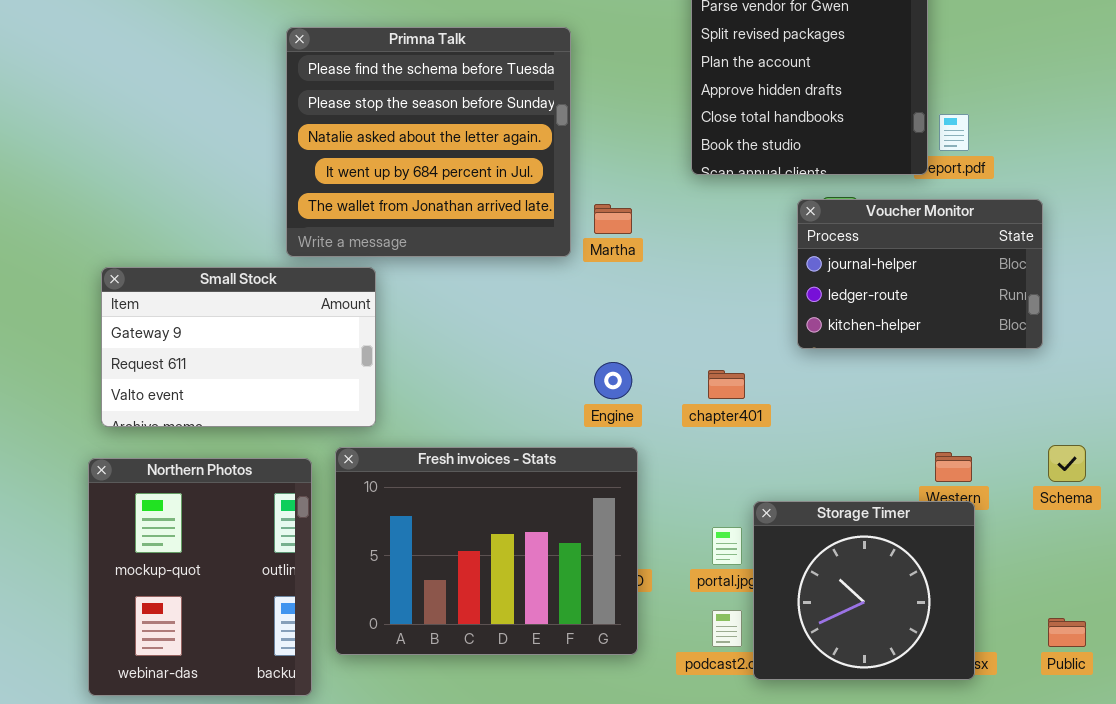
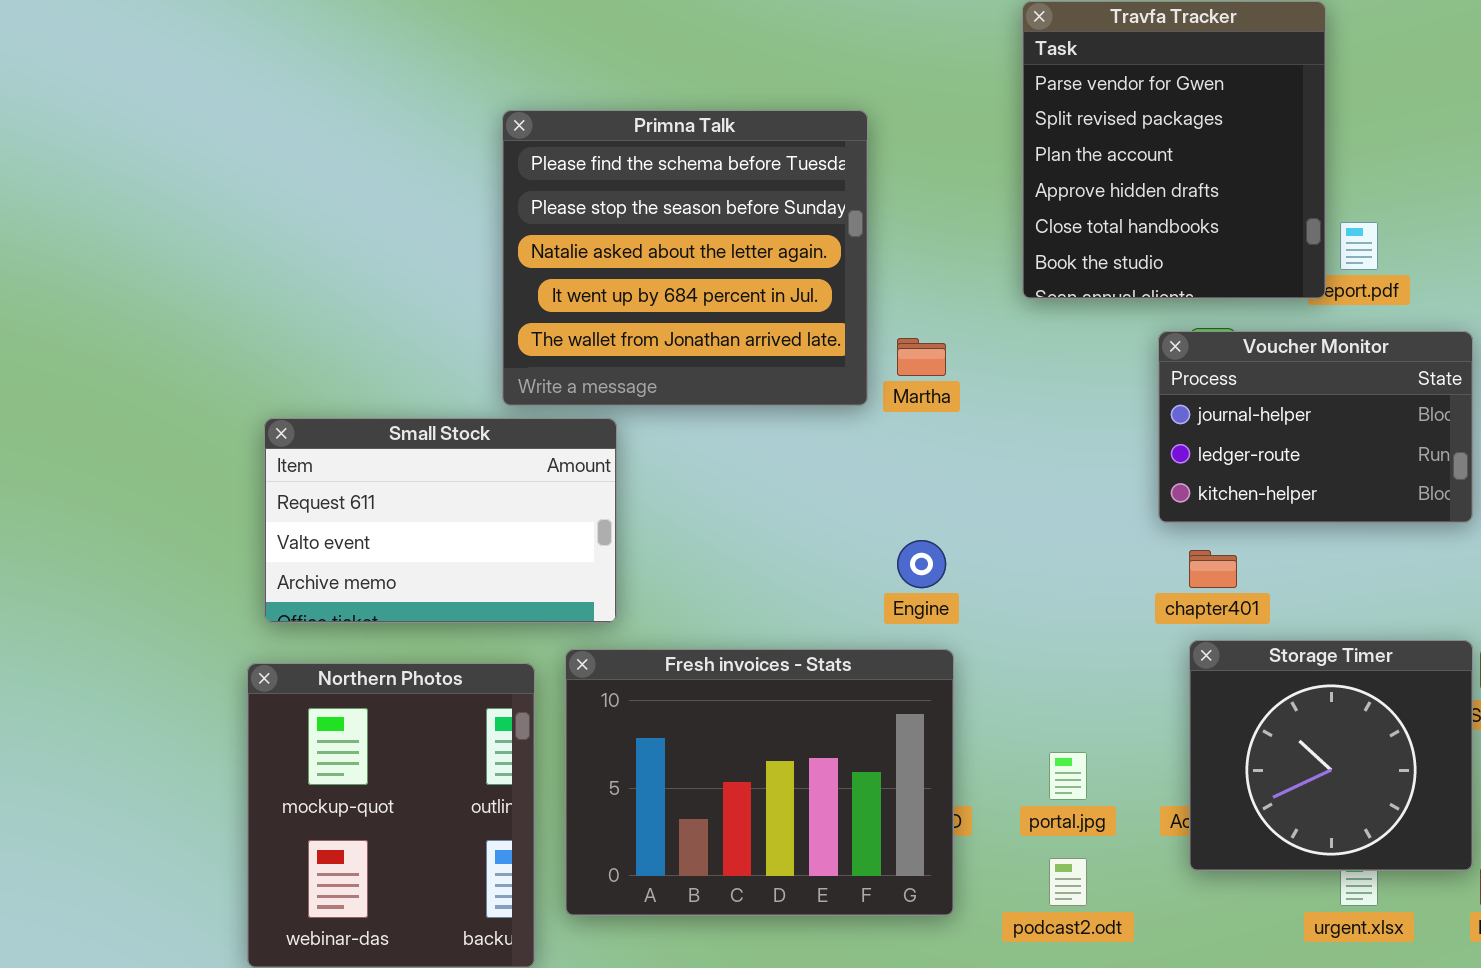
Small Stock: [101,267,376,427] -> [264,418,617,623], scrolled down 1 row
chapter401: [708,370,745,399] -> [1189,550,1237,588], moved
Storage Timer: [753,501,975,680] -> [1189,640,1473,871], moved

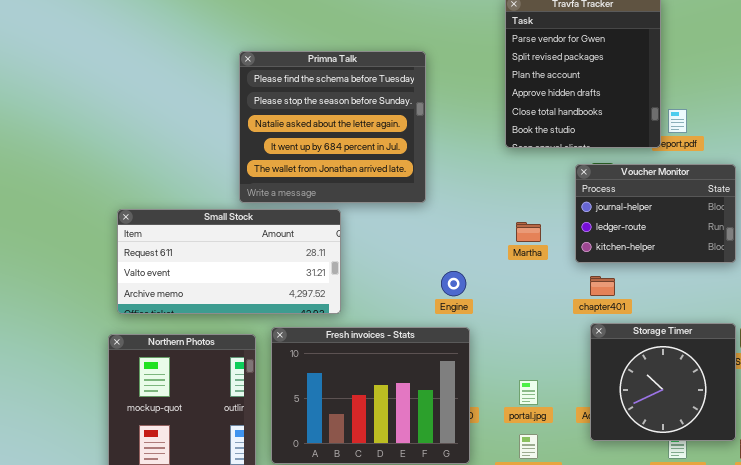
Martha: [897,338,946,376] -> [516,222,541,242], moved
Small Stock: [264,418,617,623] -> [117,209,341,314], resized

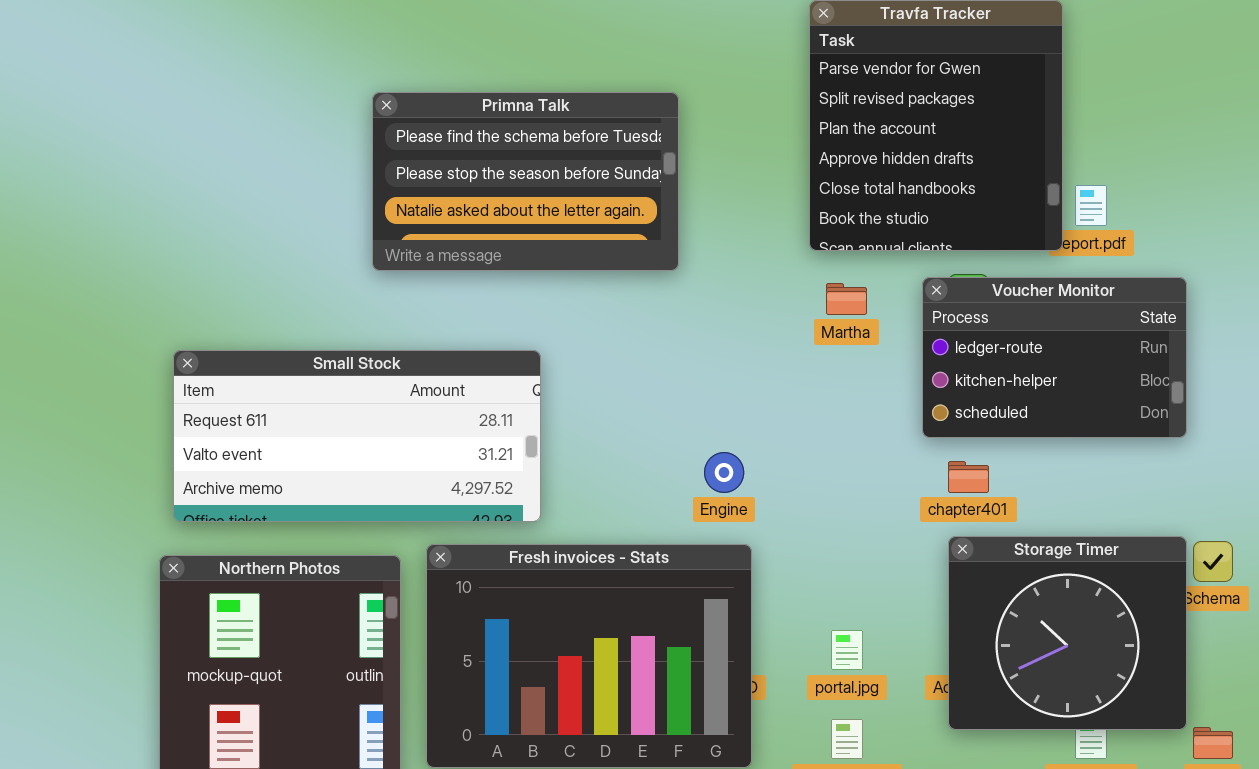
Primna Talk: [239,51,426,203] -> [372,92,679,271], resized
Voucher Monitor: [575,164,736,263] -> [922,277,1187,438], scrolled down 1 row
Martha: [516,222,541,242] -> [826,283,867,315], moved

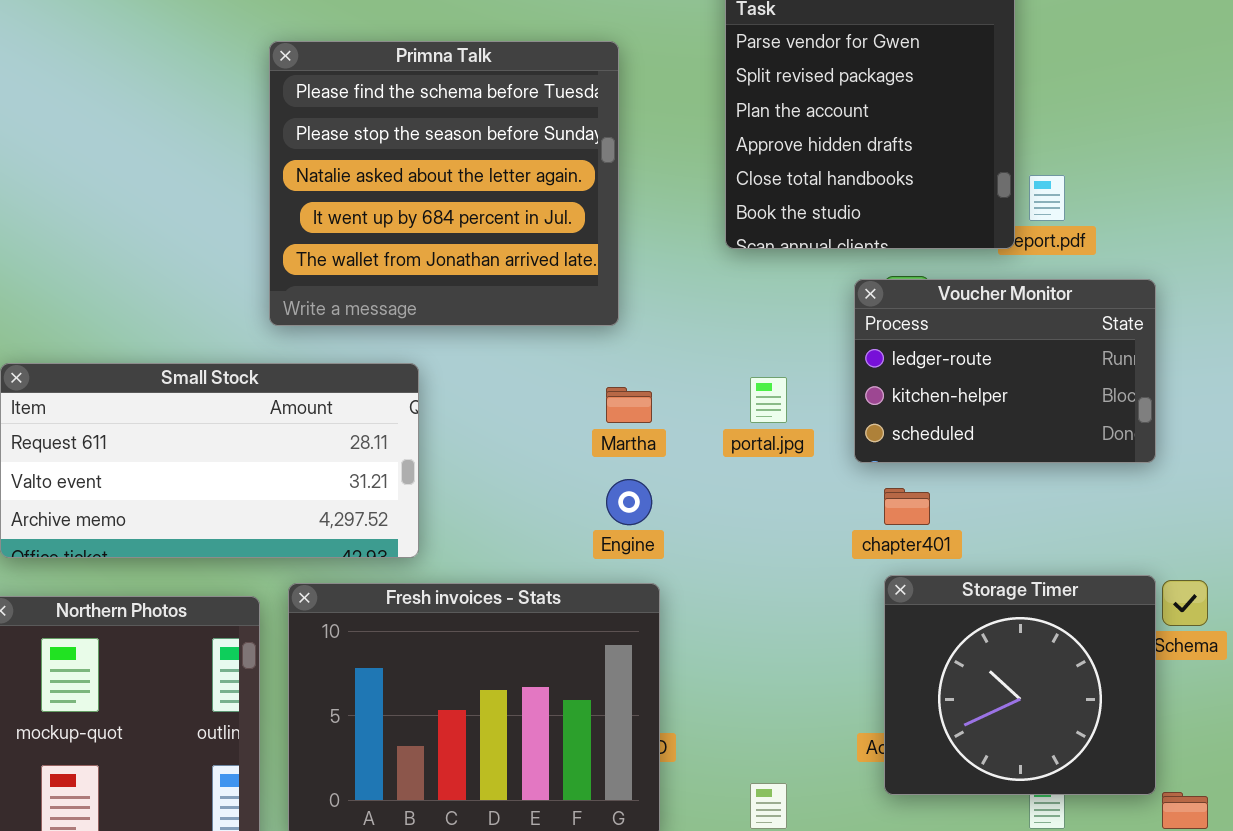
Primna Talk: [372,92,679,271] -> [269,41,619,326], moved, resized
Martha: [826,283,867,315] -> [606,387,652,423], moved
portal.jpg: [831,630,863,670] -> [750,377,787,423], moved

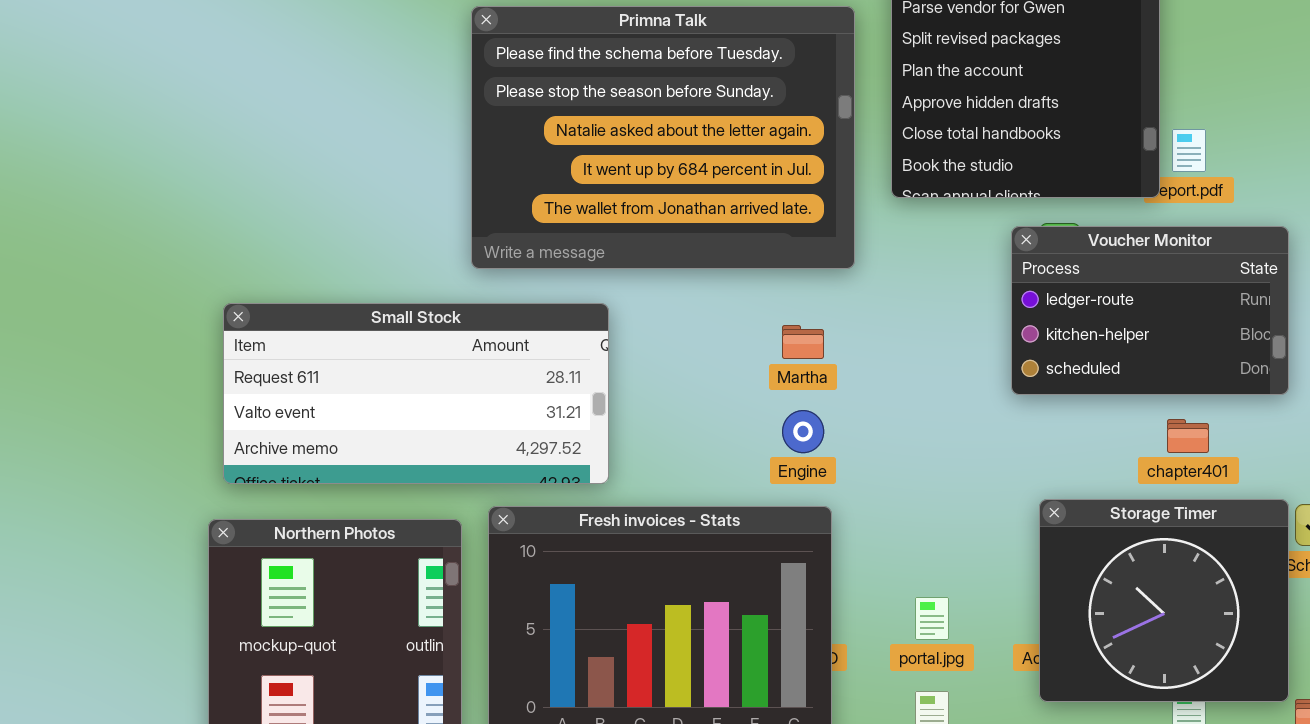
Primna Talk: [269,41,619,326] -> [471,6,855,269], resized
portal.jpg: [750,377,787,423] -> [915,597,949,640], moved
chapter401: [884,488,930,525] -> [1167,419,1209,453], moved

